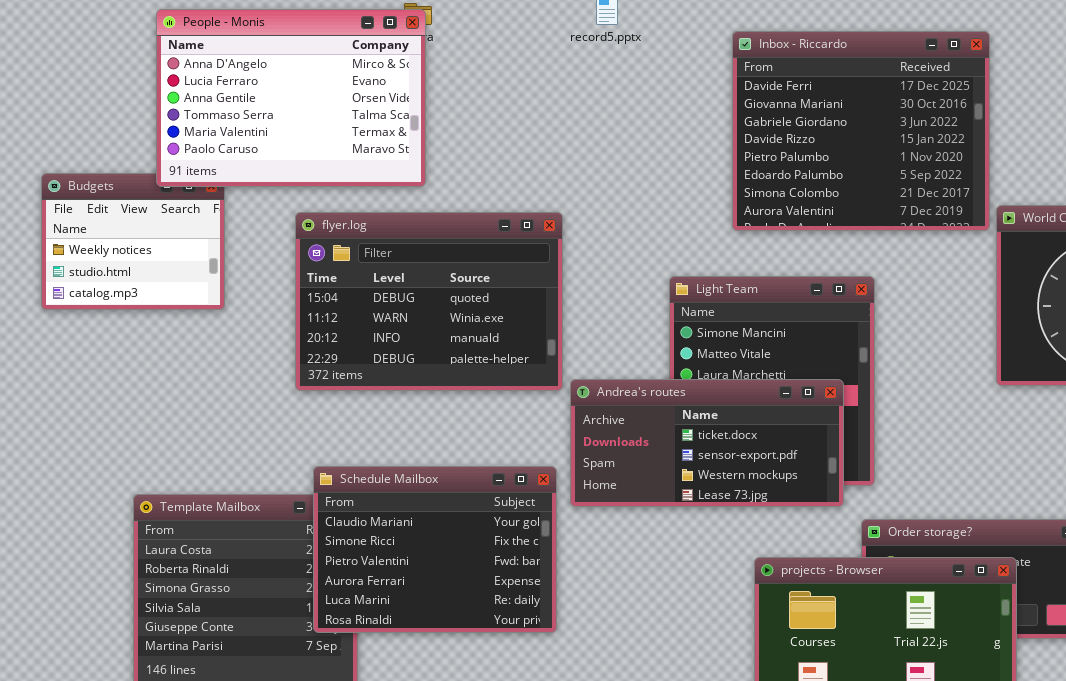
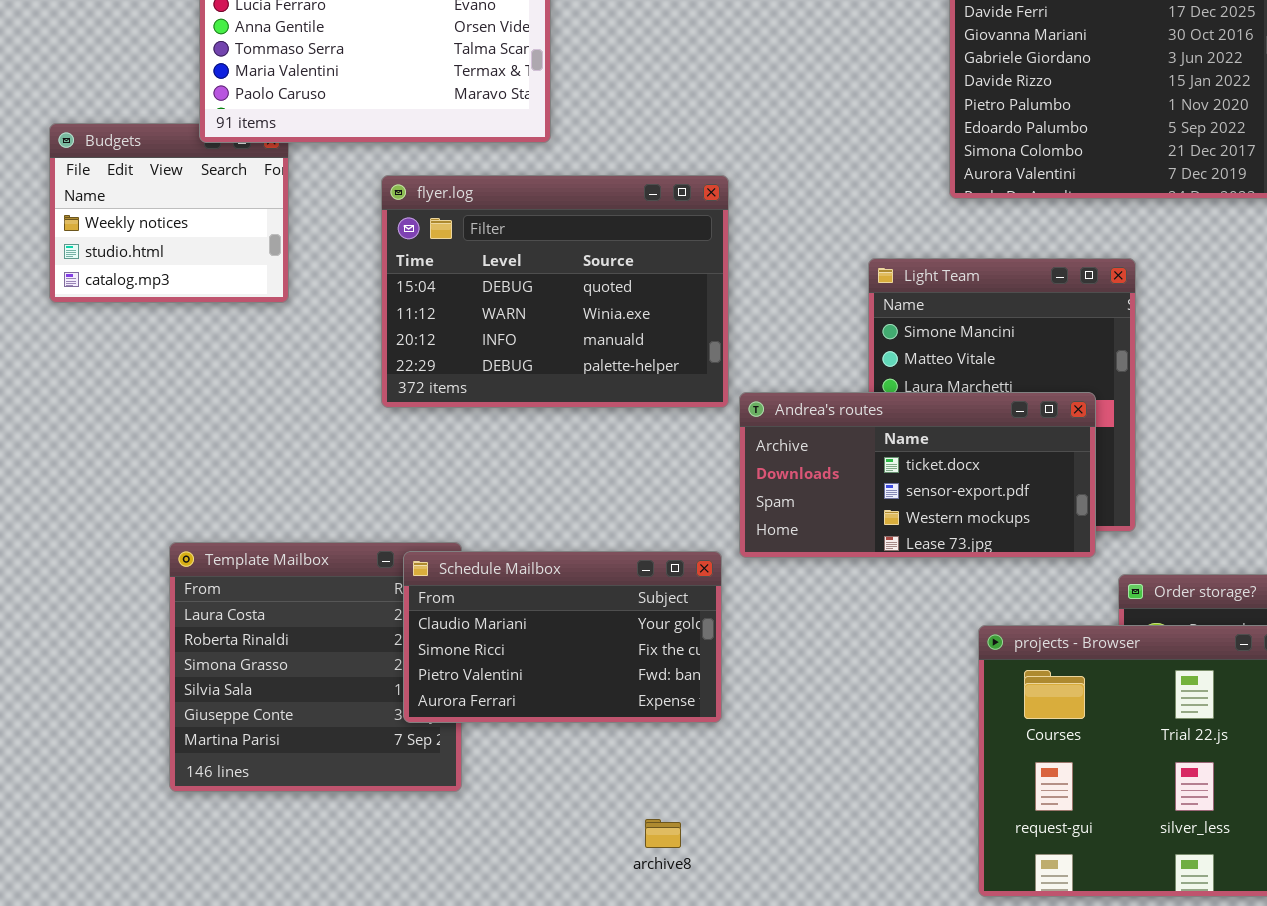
Schedule Mailbox: [313,466,557,633] -> [403,551,722,723], resized

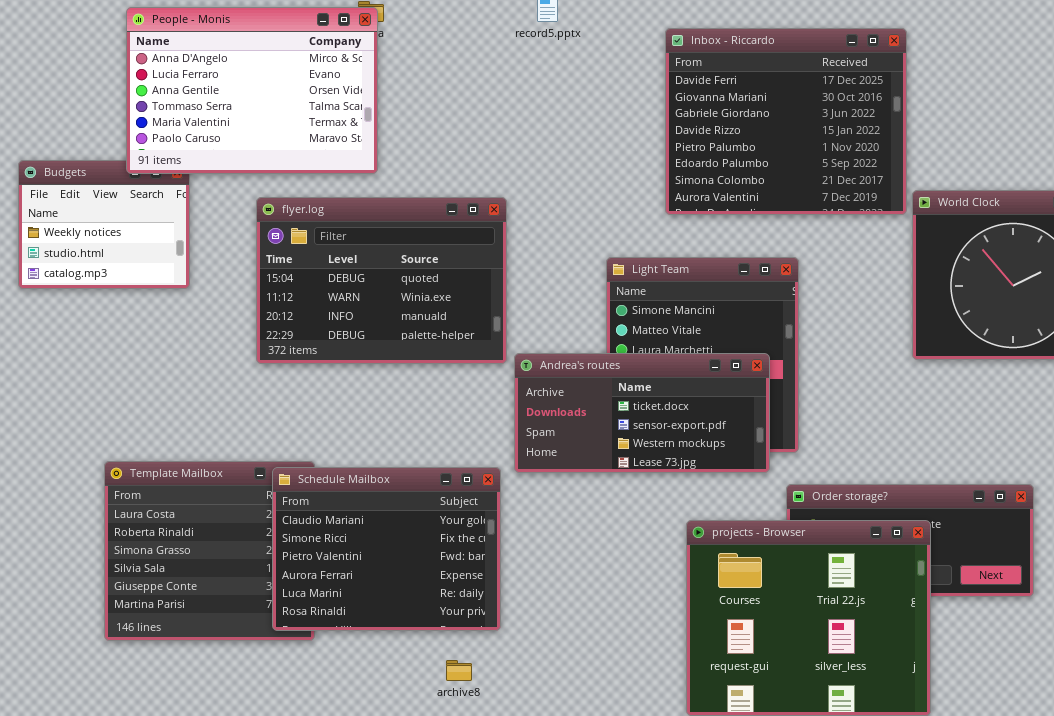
Schedule Mailbox: [403,551,722,723] -> [272,467,501,631], resized

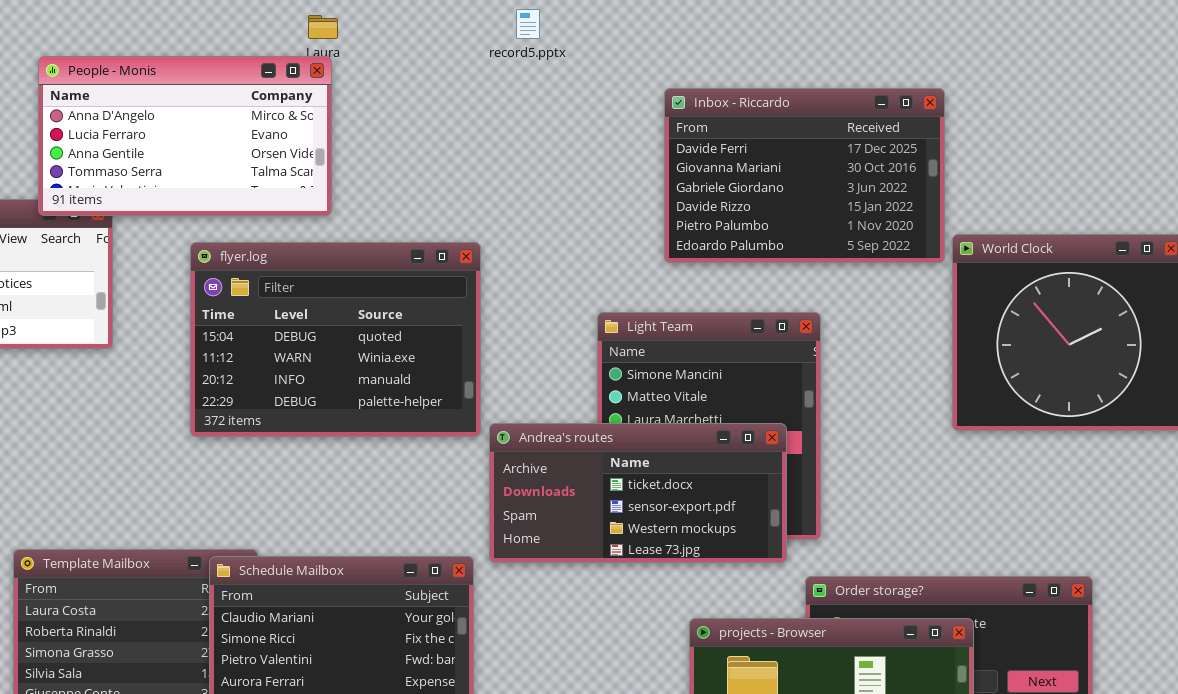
People - Monis: [126,7,378,174] -> [38,56,332,216], resized
Inbox - Riccardo: [665,28,907,215] -> [664,88,945,263], resized

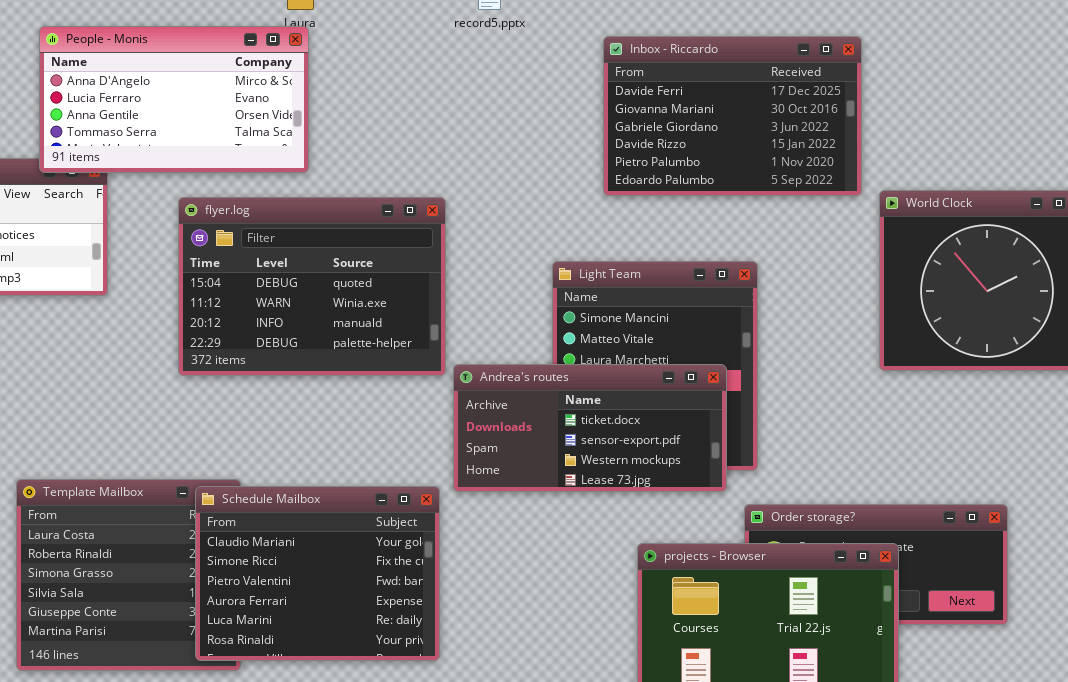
Inbox - Riccardo: [664,88,945,263] -> [603,36,862,196], moved

